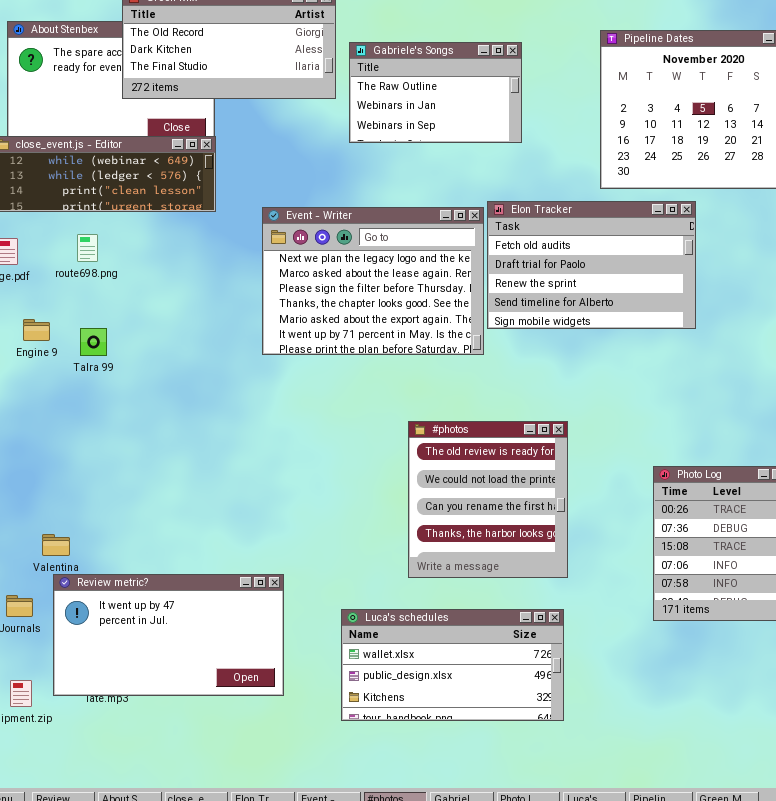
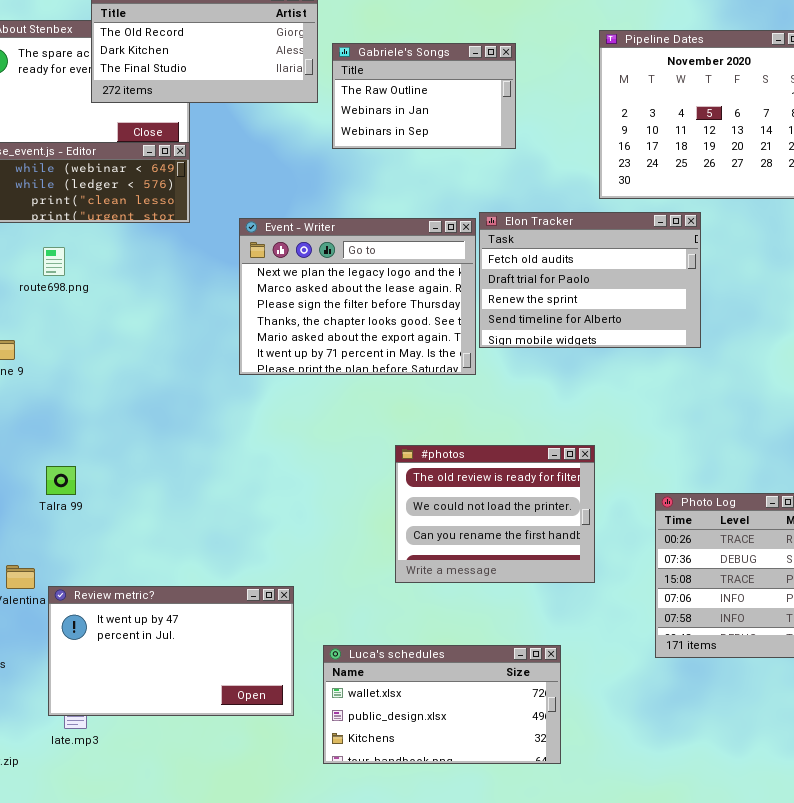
Talra 99: [80,328,107,356] -> [46,466,76,495], moved
#photos: [408,421,568,578] -> [395,445,595,583], resized
Review metric?: [53,574,284,696] -> [48,586,294,716], moved

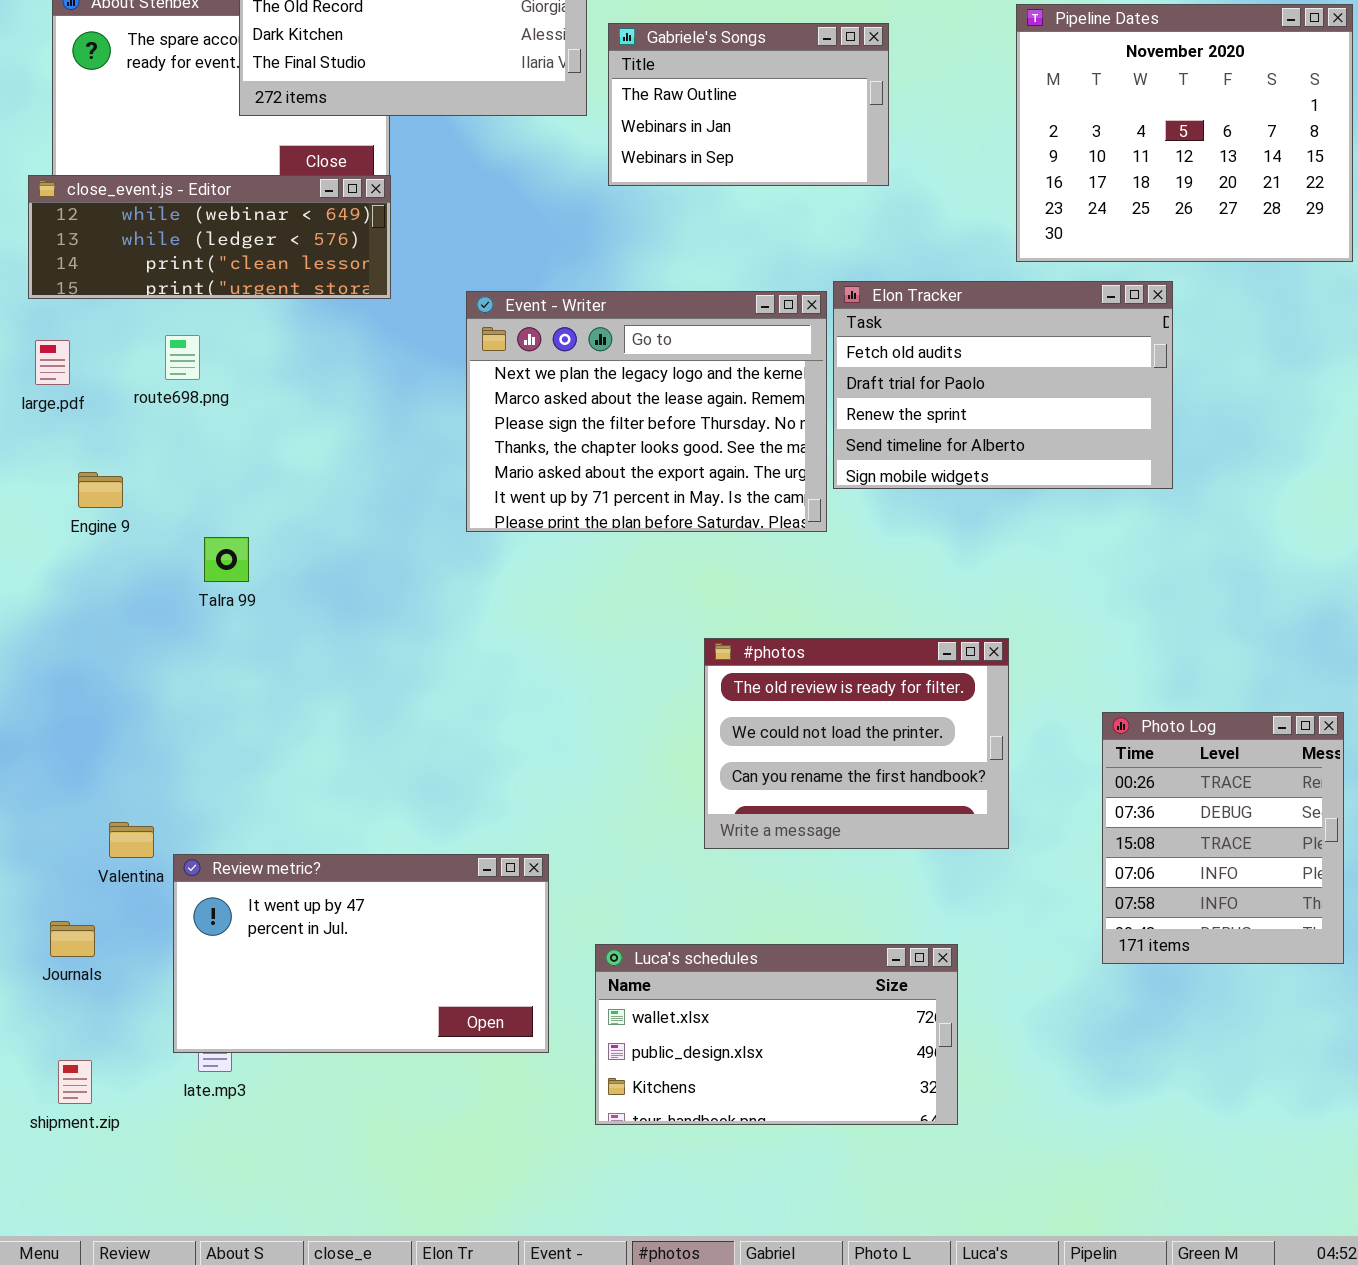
Talra 99: [46,466,76,495] -> [204,537,249,582], moved

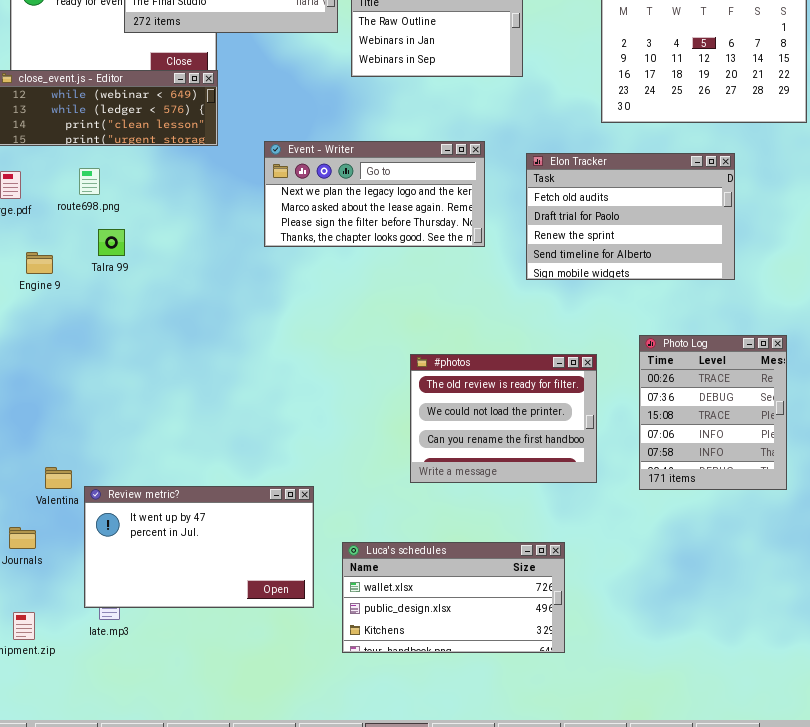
Elon Tracker: [833,281,1173,489] -> [526,153,735,280], moved
Event - Writer: [466,291,827,532] -> [264,141,485,247], resized
Talra 99: [204,537,249,582] -> [98,229,125,256], moved
Photo Log: [1102,712,1344,964] -> [639,335,787,490], moved

